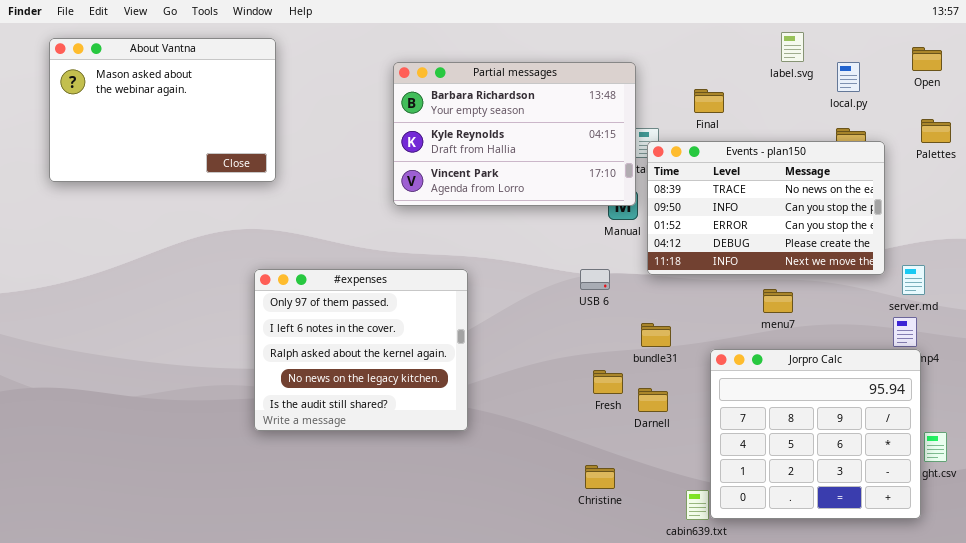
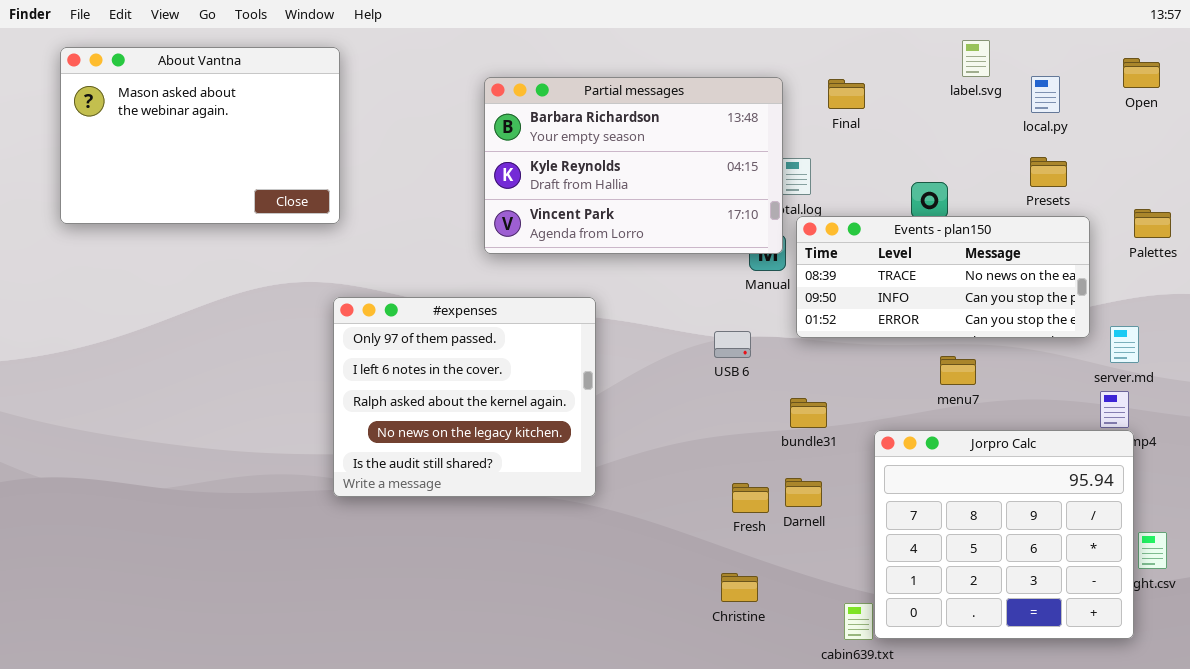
Final: [694,89,724,113] -> [828,79,865,109], moved
Palettes: [921,119,951,143] -> [1134,209,1171,238], moved
Events - plan150: [647,141,885,275] -> [796,216,1090,338], resized
#expenses: [254,269,468,431] -> [333,297,596,497], moved
Fresh: [593,370,623,394] -> [732,483,769,513], moved

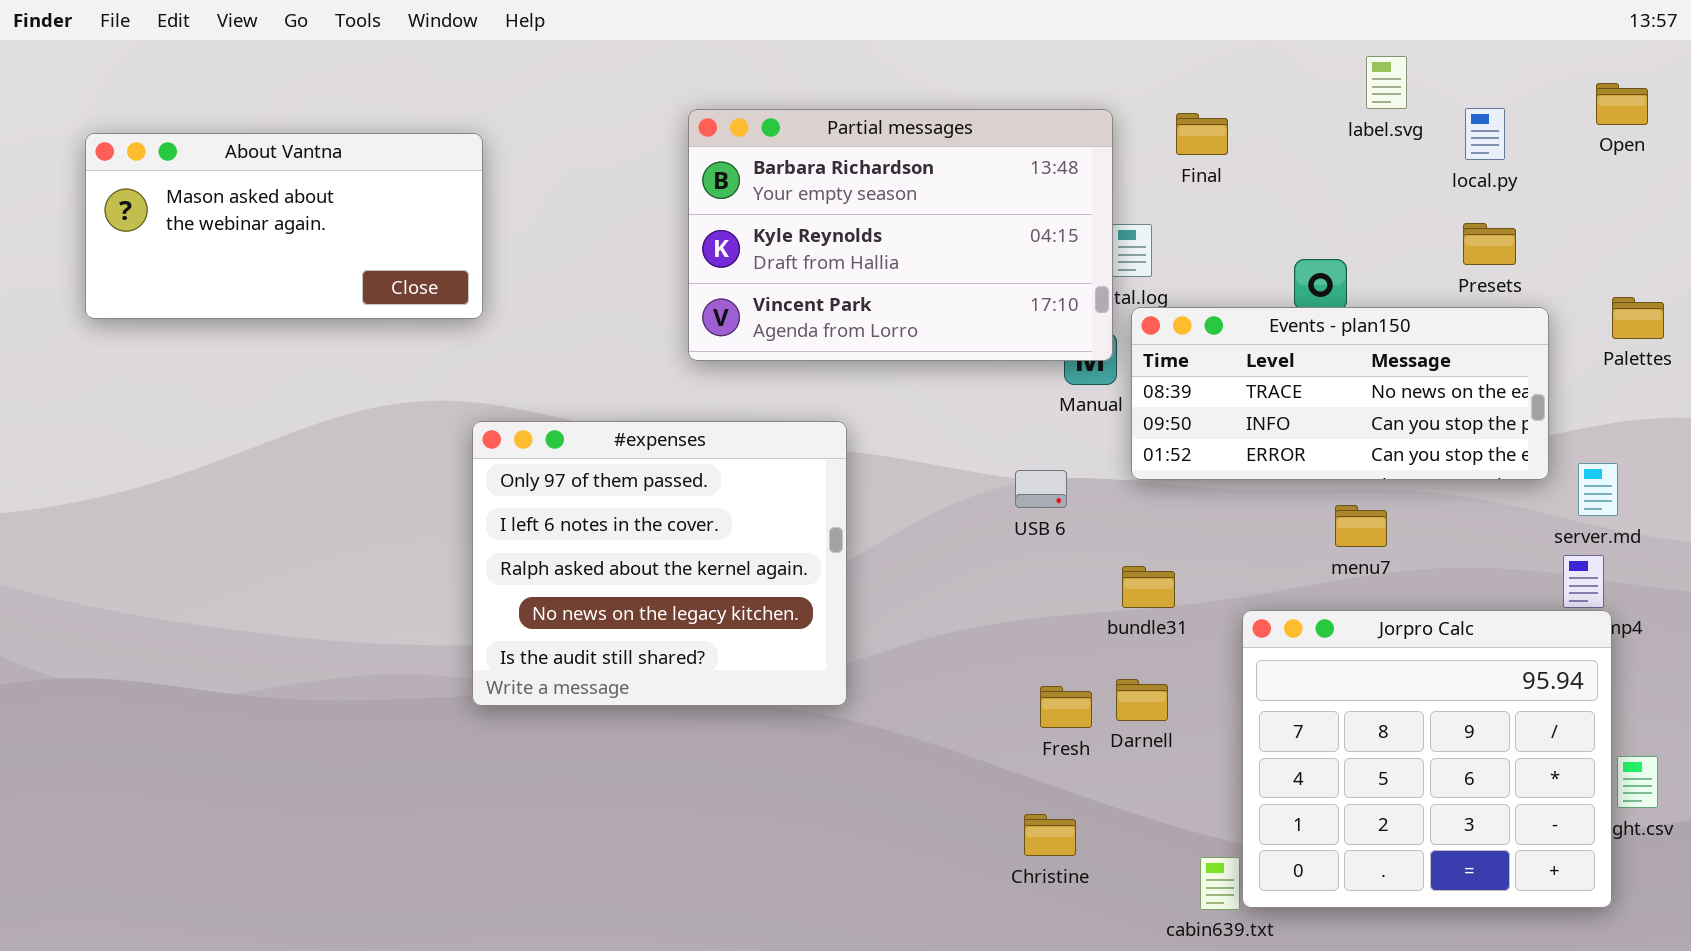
About Vantna: [60,47,340,224] -> [85,133,483,319], resized

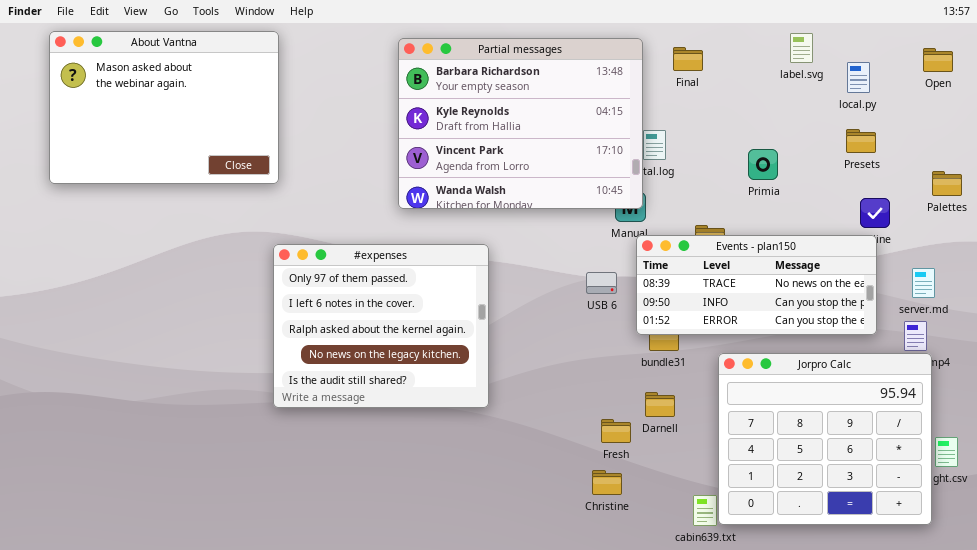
Partial messages: [688,109,1113,361] -> [398,38,643,209], resized
Final: [1176,113,1228,155] -> [673,47,703,71], moved
About Vantna: [85,133,483,319] -> [49,31,279,184], resized
Events - plan150: [1131,307,1549,480] -> [636,235,877,335], moved
Fresh: [1040,686,1092,728] -> [601,419,631,443], moved

